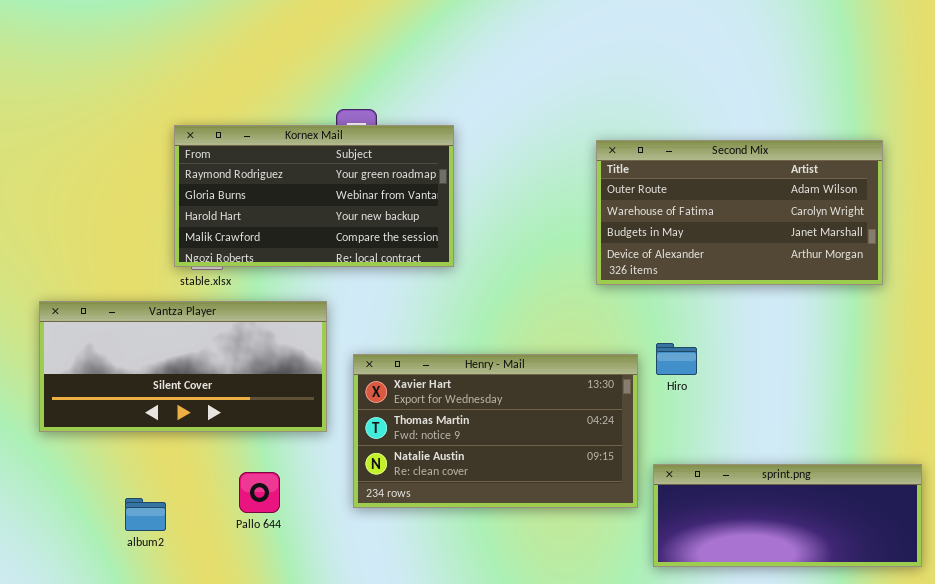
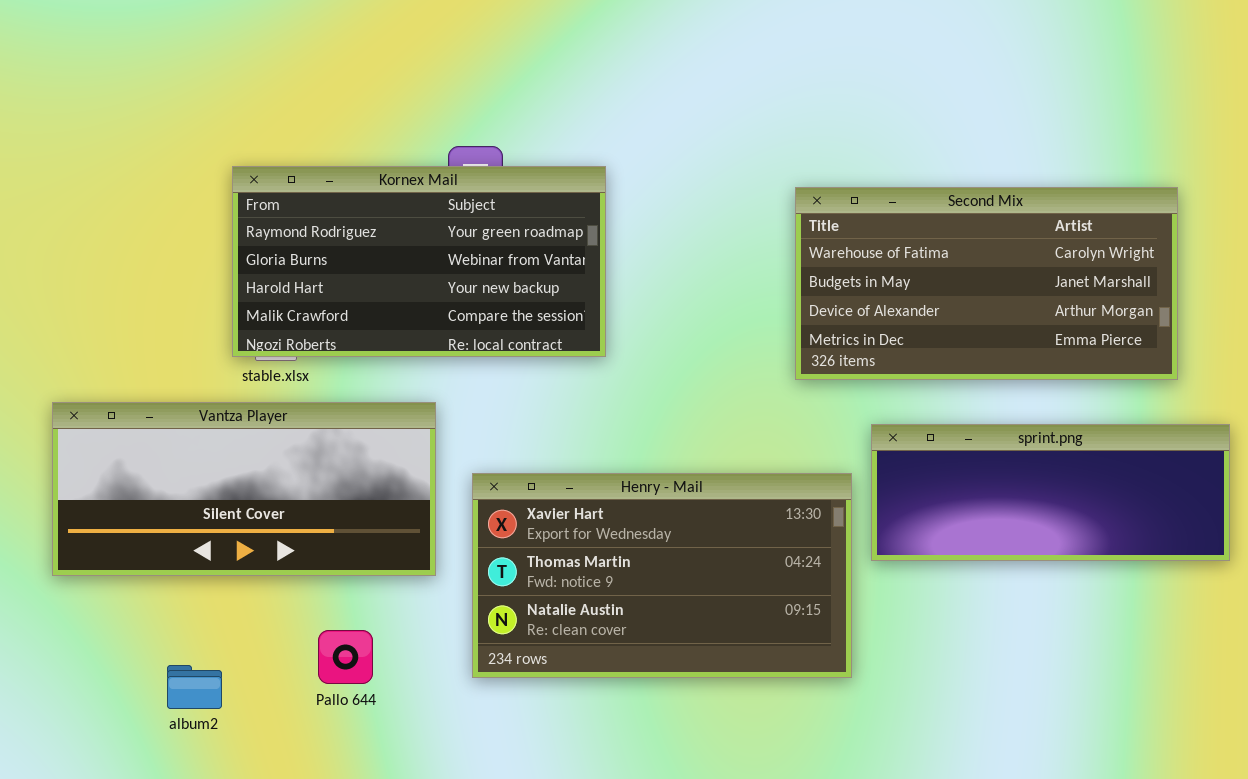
Second Mix: [596,140,883,285] -> [795,187,1178,380], scrolled down 1 row
sprint.png: [653,464,922,567] -> [871,424,1230,561], moved

